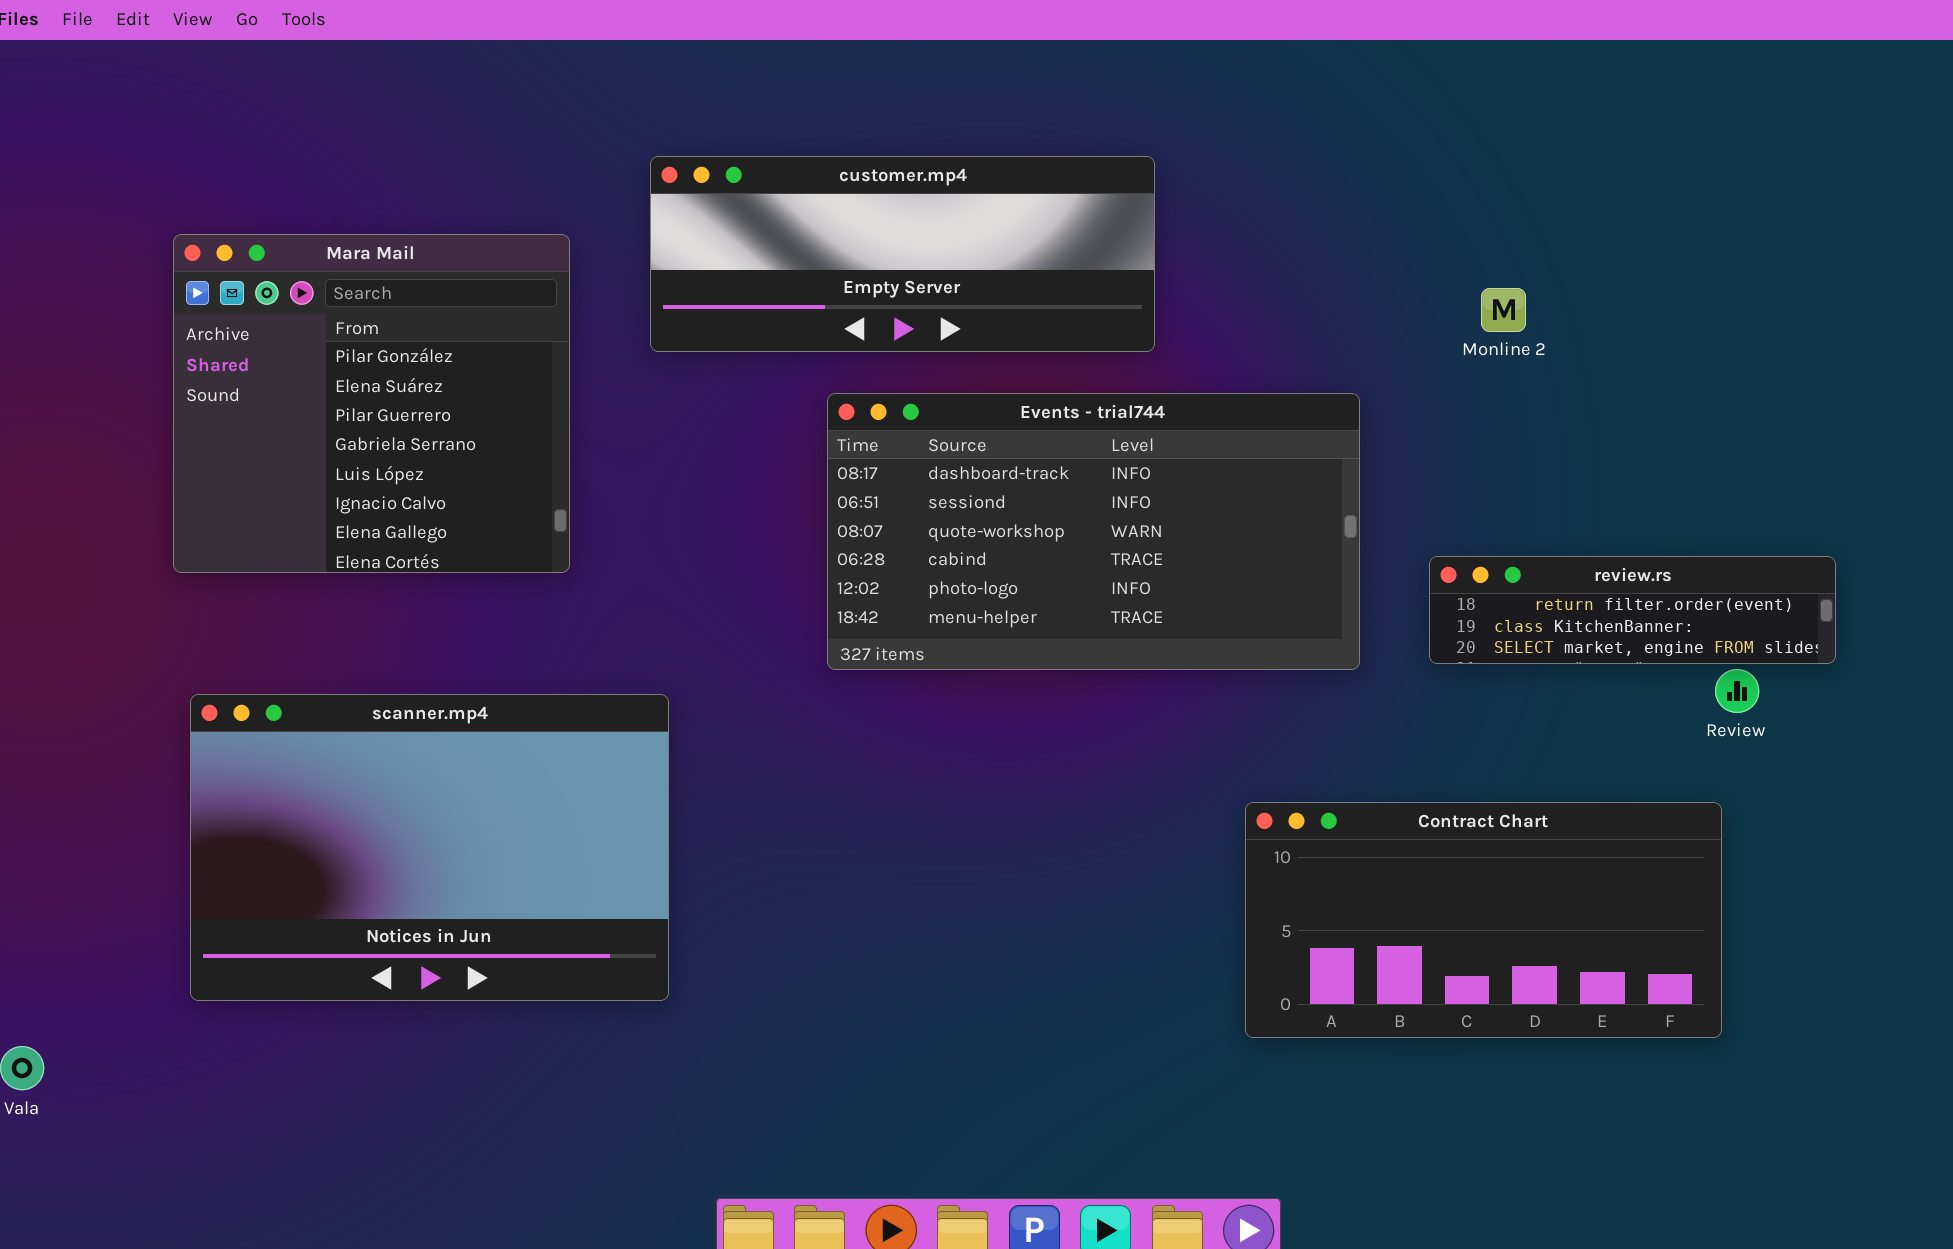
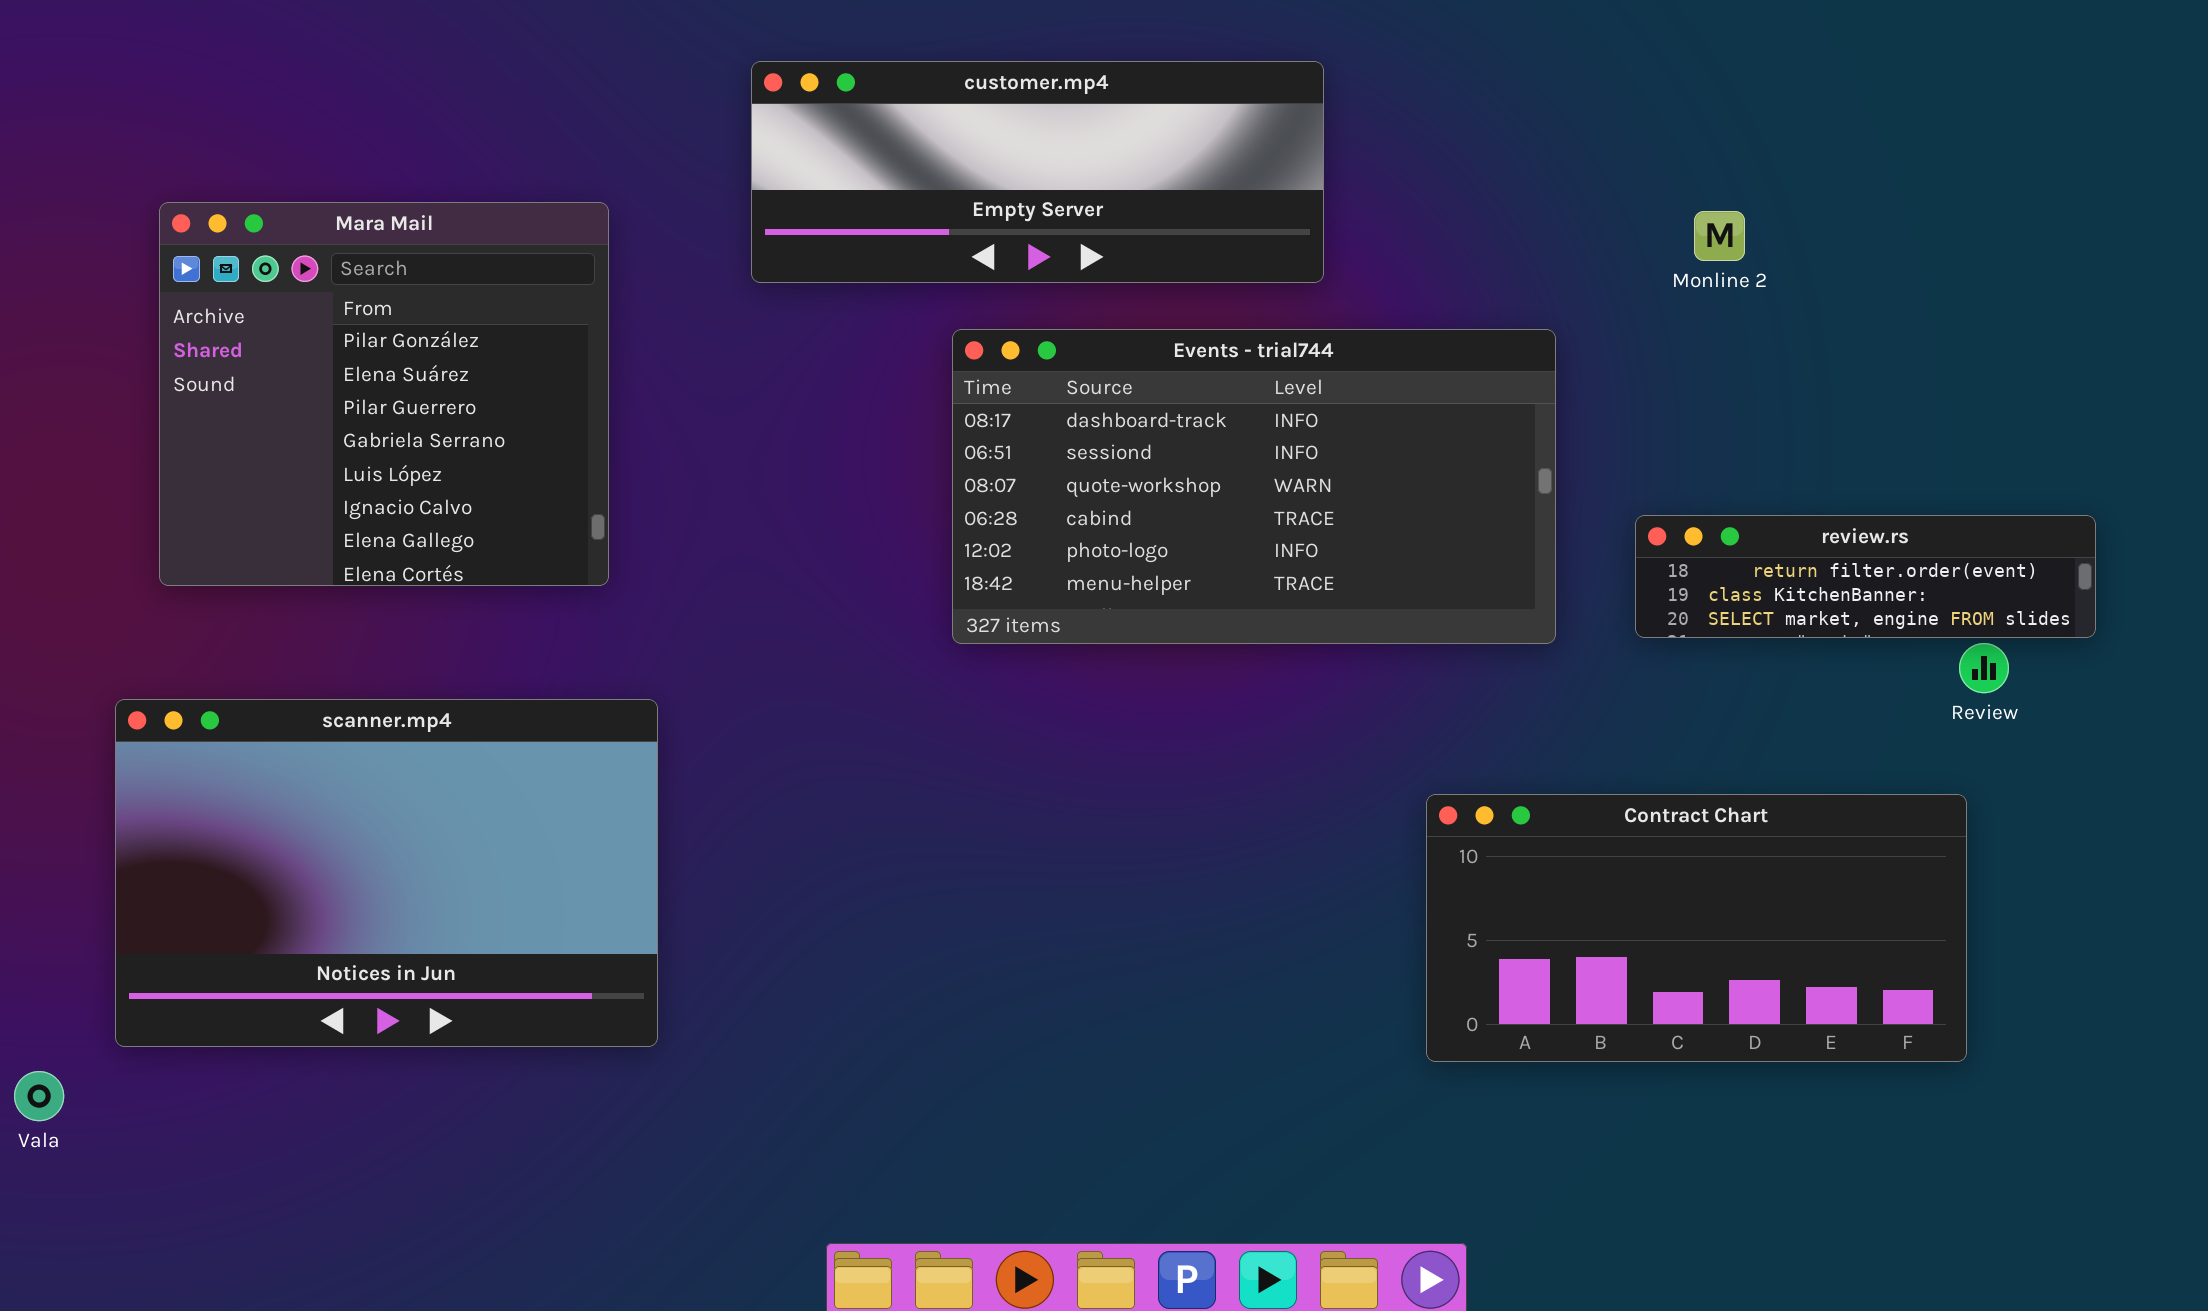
Mara Mail: [173,234,570,573] -> [159,202,609,586], moved
scanner.mp4: [190,694,669,1001] -> [115,699,658,1047], moved

